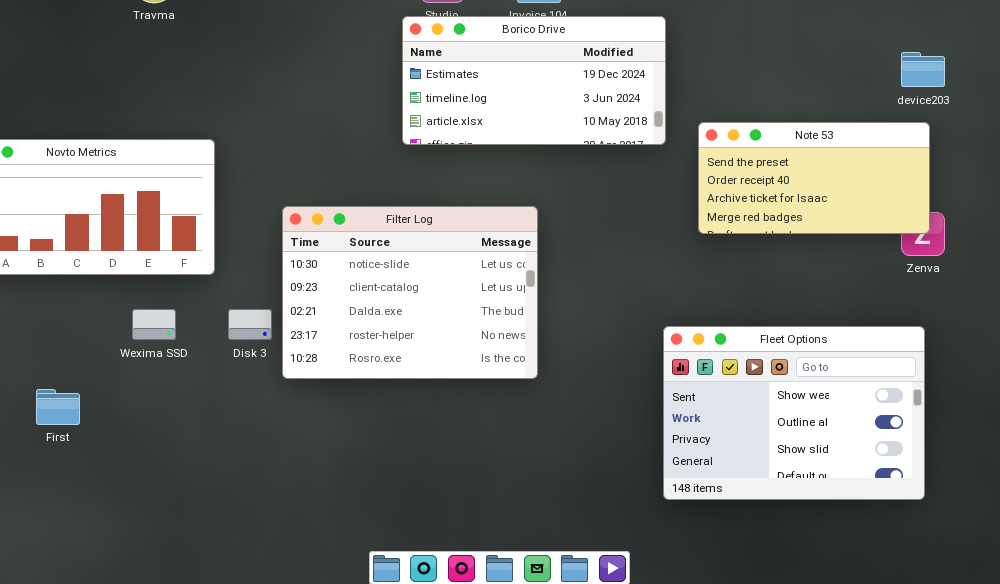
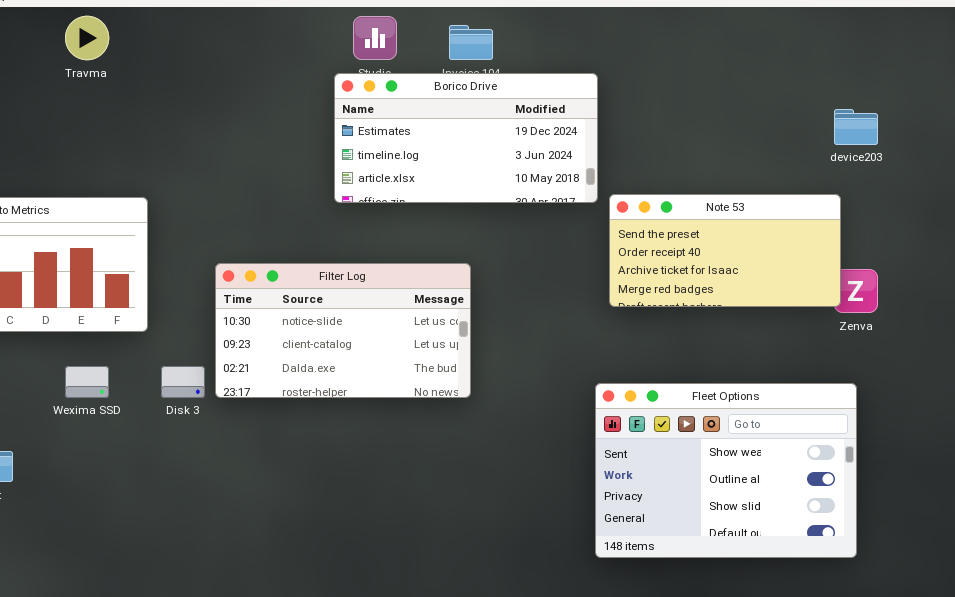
Note 53: [698,122,930,234] -> [609,194,841,307], moved
Filter Log: [282,206,538,379] -> [215,263,471,398], resized

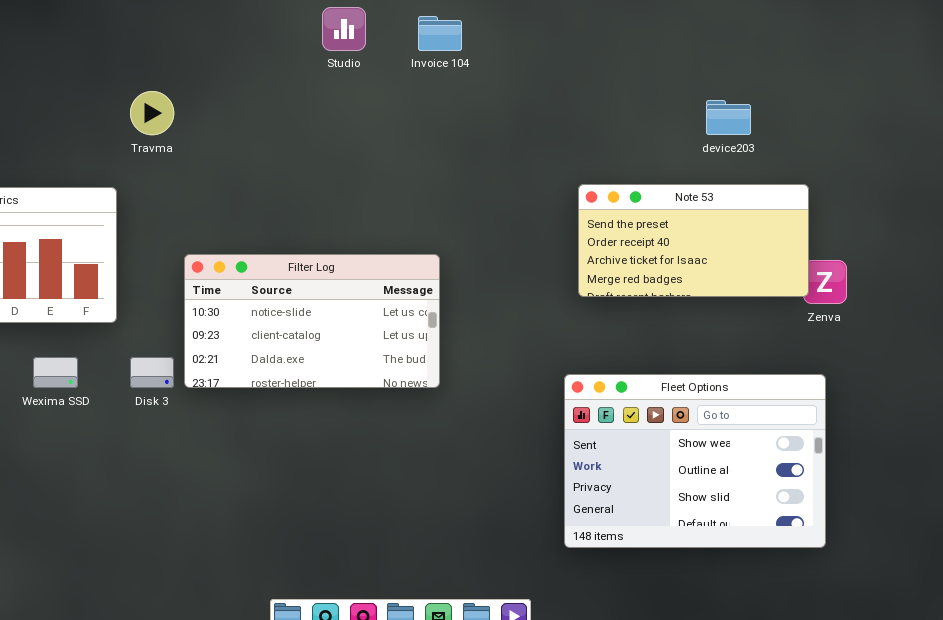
Travma: [65,16,109,60] -> [130,91,174,135], moved
Borico Drive: [334,73,598,203] -> none, closed
device203: [834,109,878,145] -> [706,100,751,135], moved

